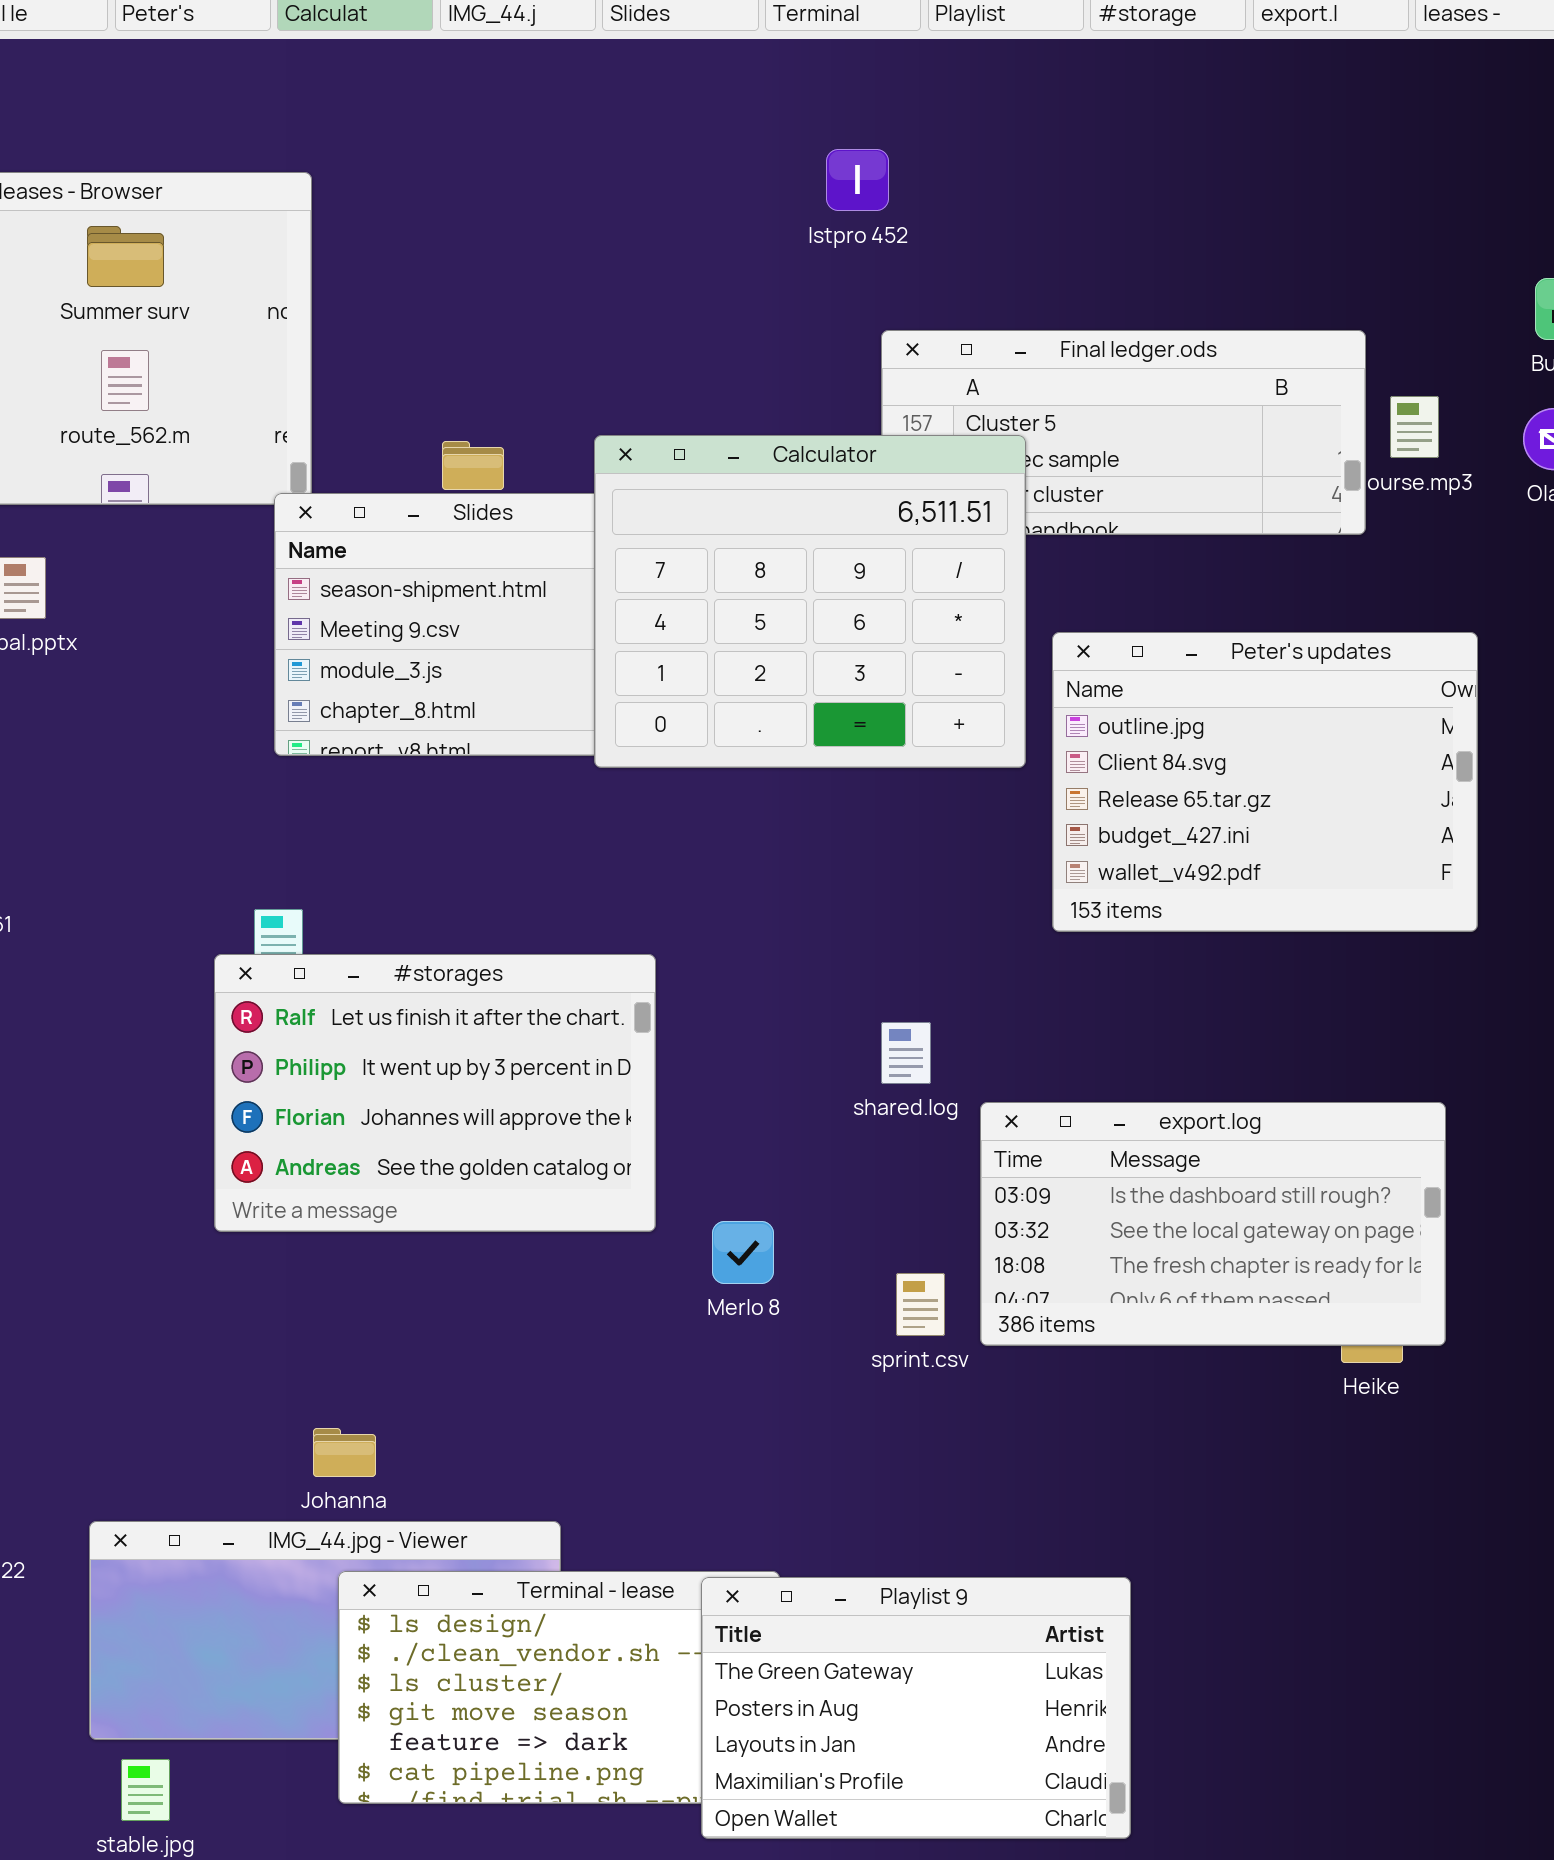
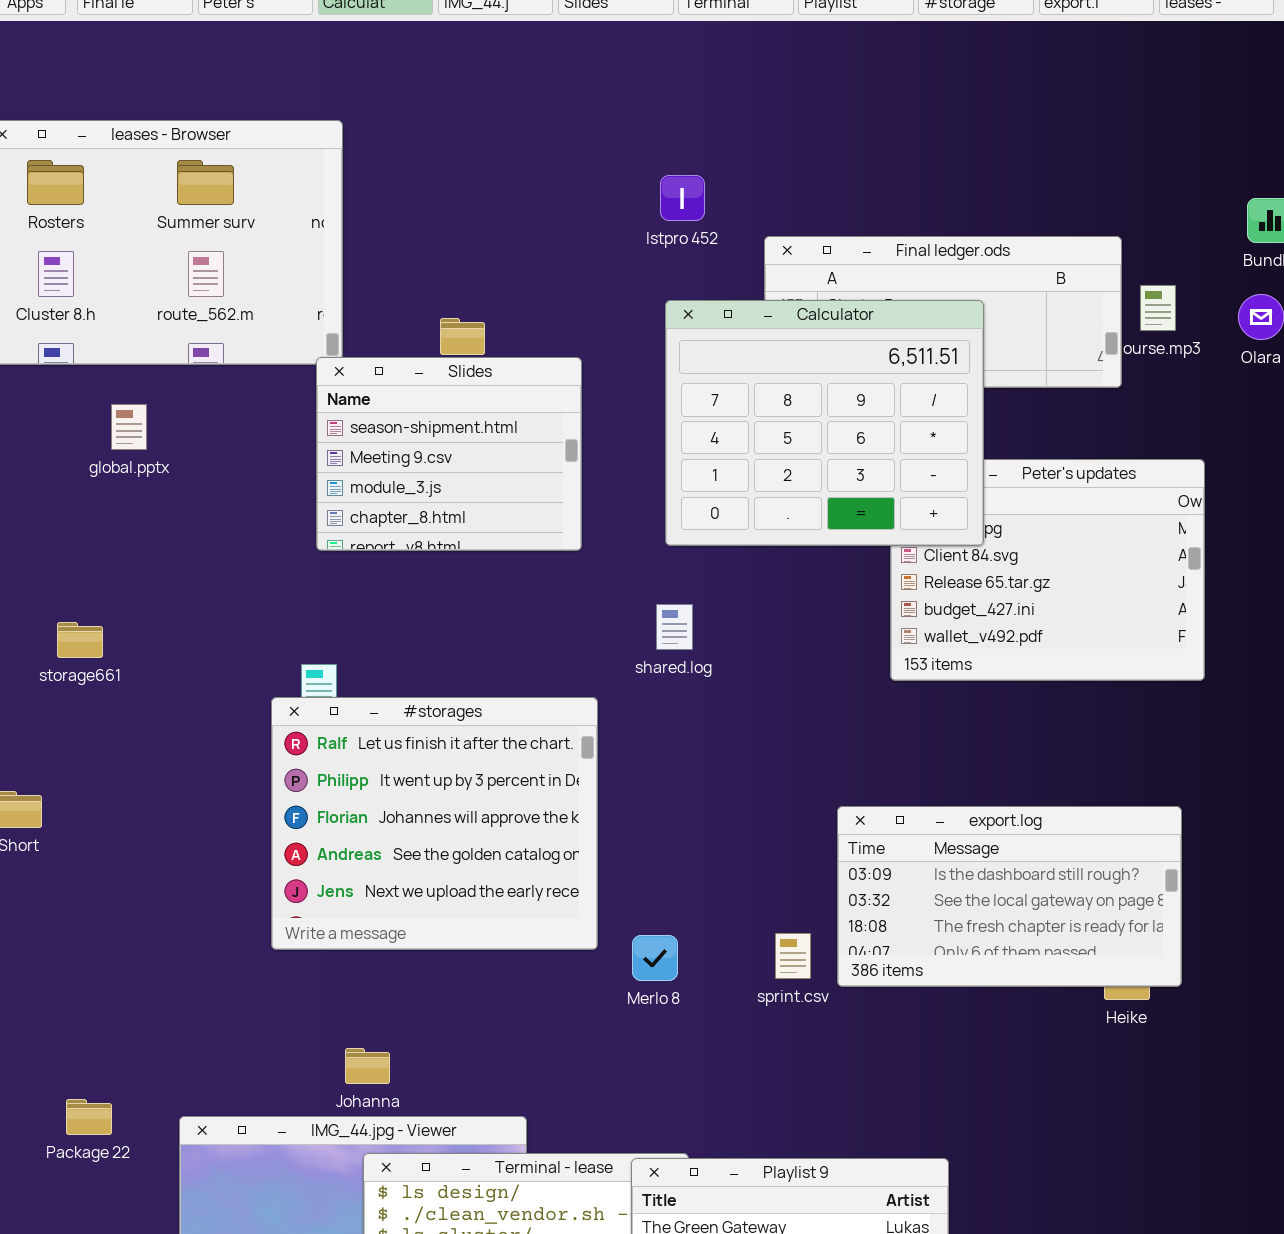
Istpro 452: [826,149,889,211] -> [660,175,705,221], moved
Calculator: [594,435,1026,768] -> [665,300,984,546], moved
#storages: [214,954,656,1232] -> [271,697,598,950], resized
shared.log: [881,1022,931,1084] -> [656,604,693,650], moved
Merlo 8: [712,1221,774,1284] -> [632,935,678,981], moved

